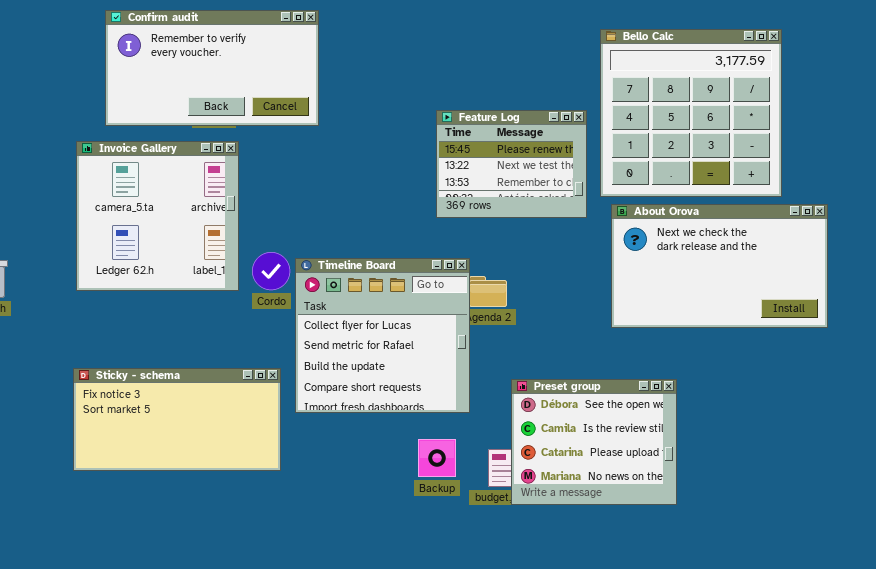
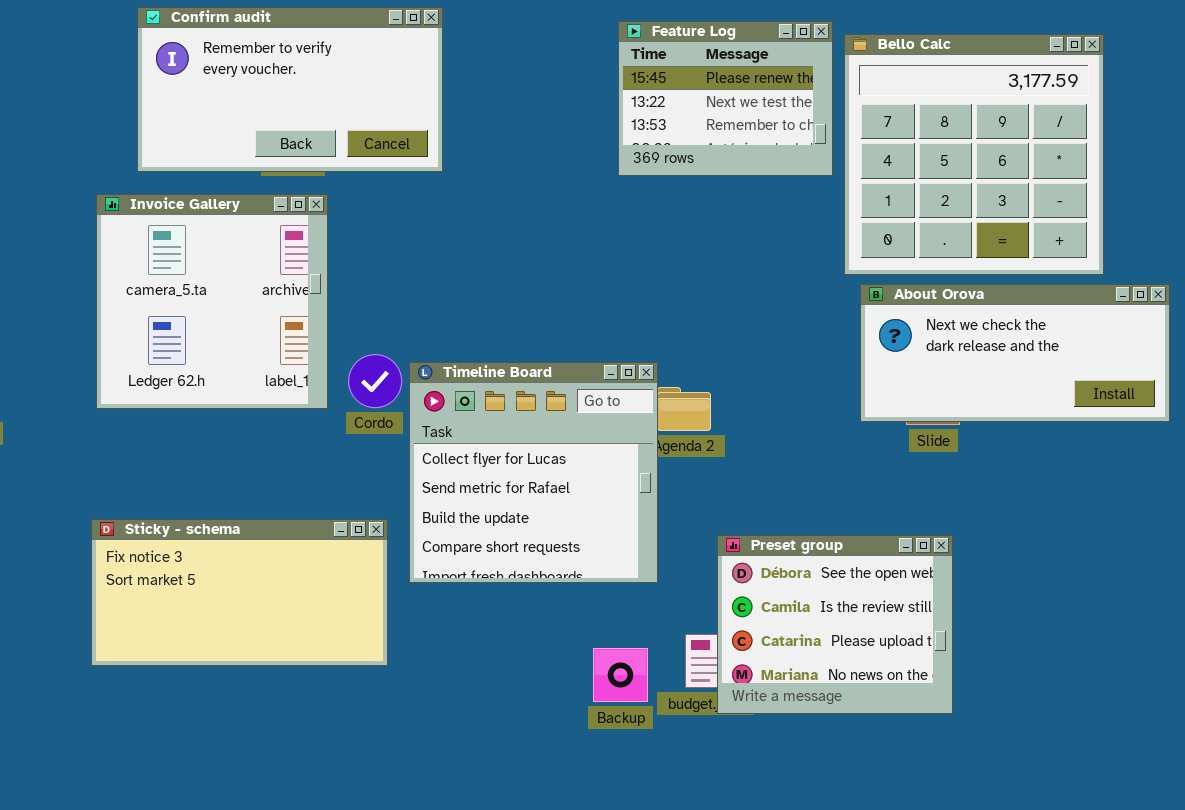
Feature Log: [436,110,587,218] -> [618,21,833,176], moved
About Orova: [611,204,828,328] -> [860,284,1170,422], resized
Backup: [418,439,456,477] -> [593,648,648,702], moved

